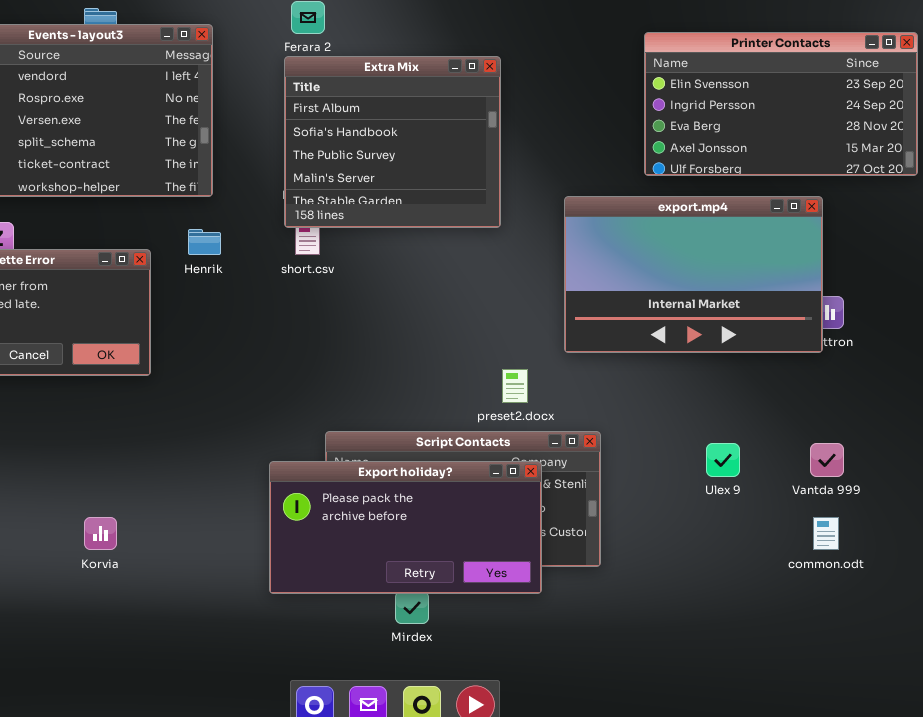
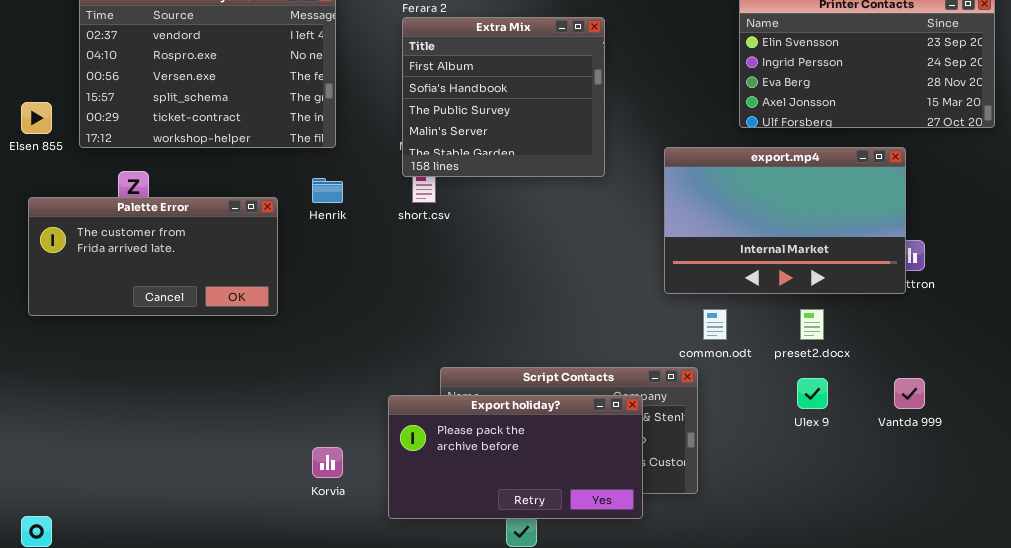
preset2.docx: [502,369,528,403] -> [800,309,824,340], moved
Korvia: [84,517,117,550] -> [312,447,343,478], moved
common.odt: [813,517,839,550] -> [703,309,727,340], moved

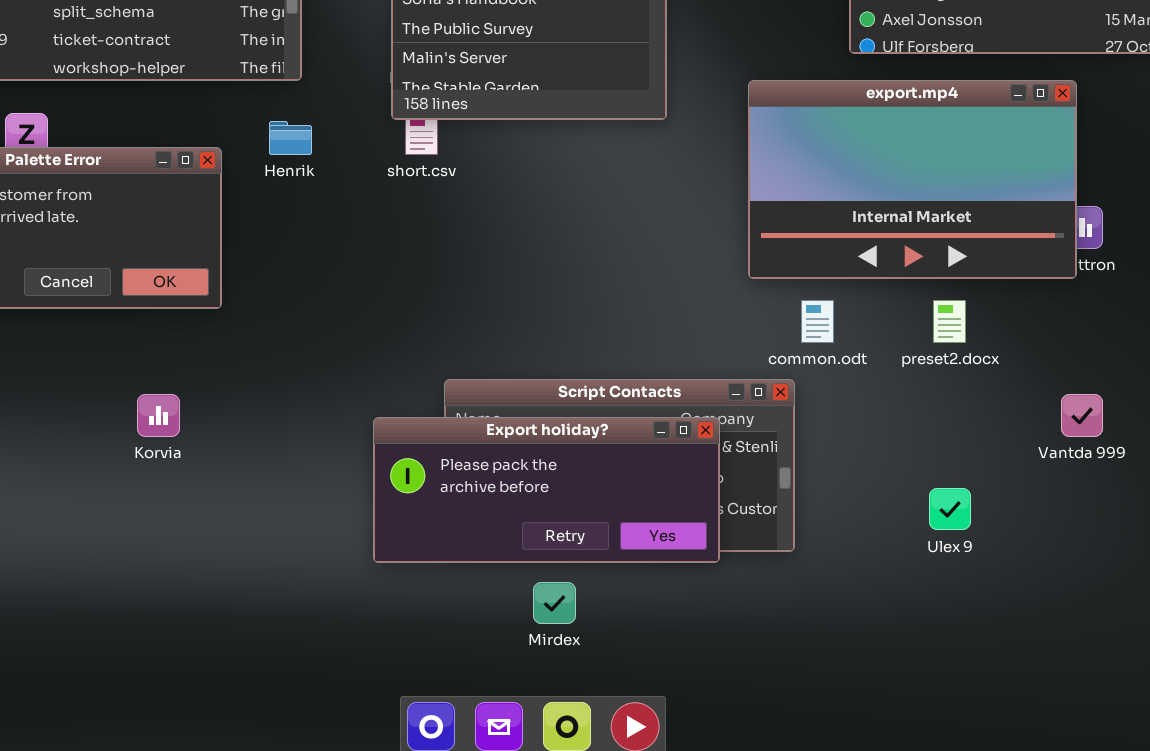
Ulex 9: [797,378,828,409] -> [929,488,971,530], moved
Export holiday?: [388,395,643,519] -> [373,417,720,563], resized
Korvia: [312,447,343,478] -> [137,394,180,437], moved

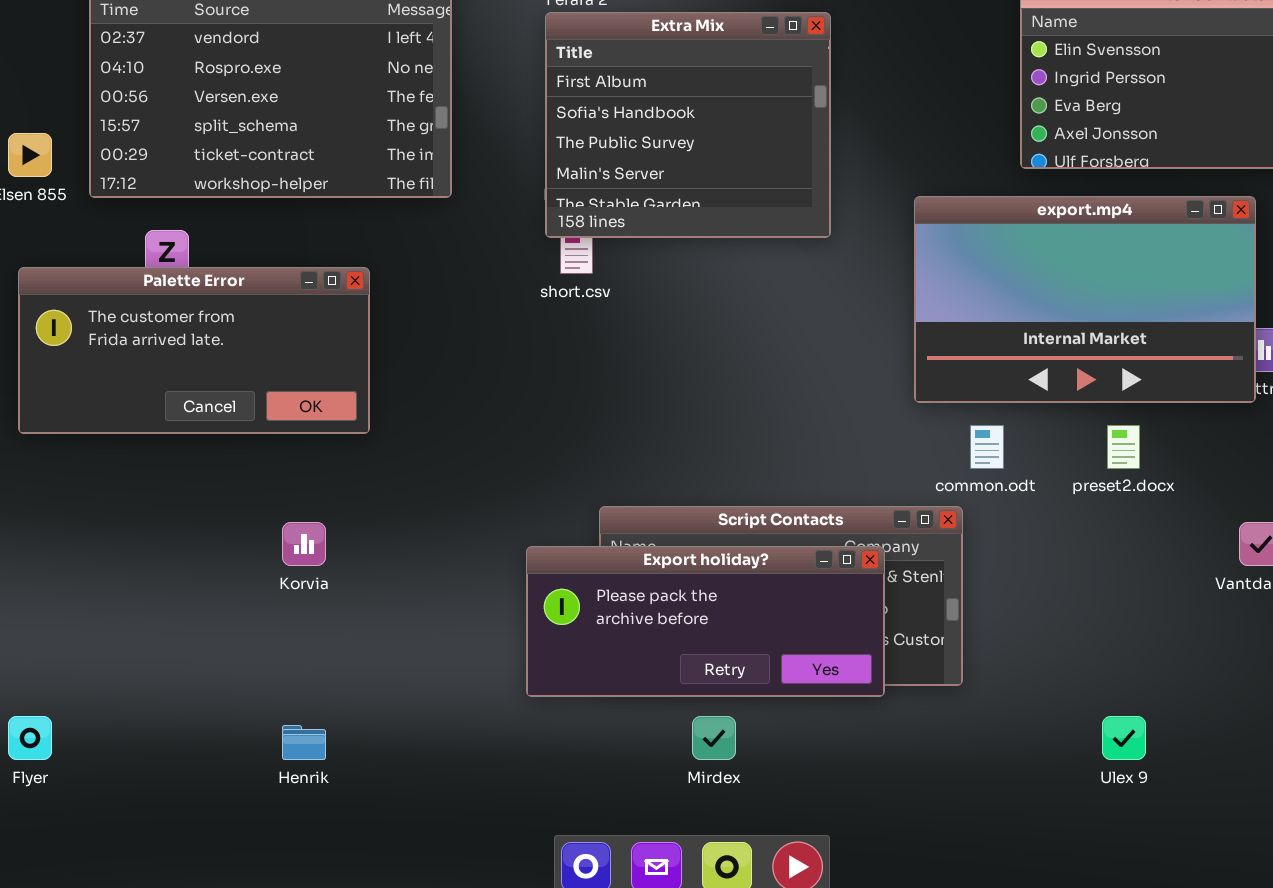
Henrik: [269,121,312,155] -> [282,725,326,760], moved
Ulex 9: [929,488,971,530] -> [1102,716,1146,760], moved

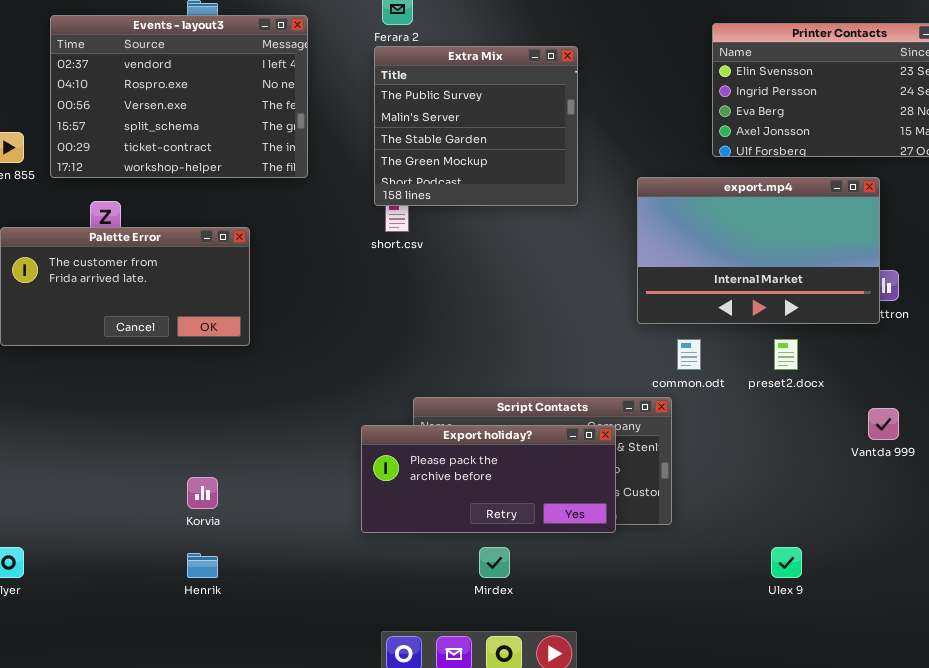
Extra Mix: [545,12,831,238] -> [374,46,578,206], scrolled down 2 rows
Korvia: [282,522,326,566] -> [187,477,218,509], moved

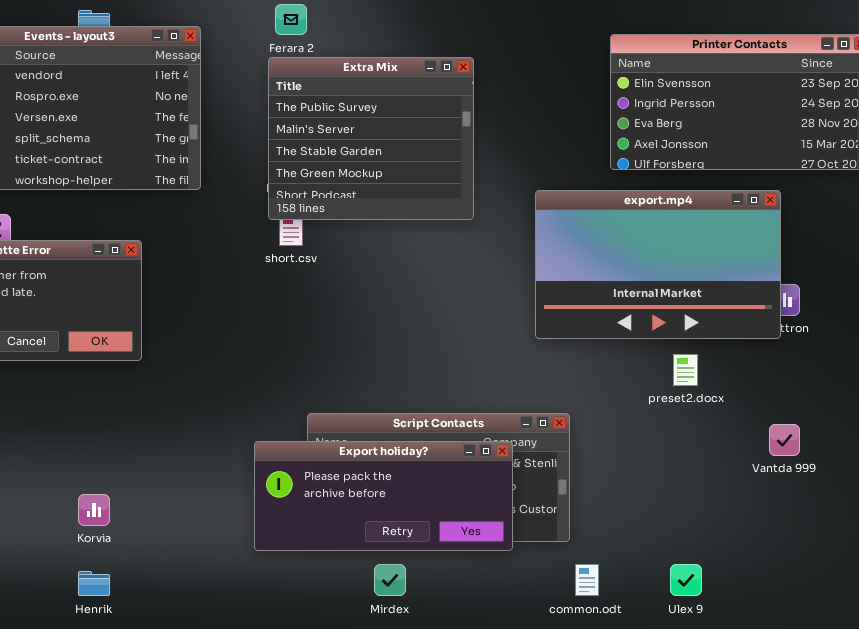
common.odt: [677,339,701,370] -> [575,564,599,596], moved

